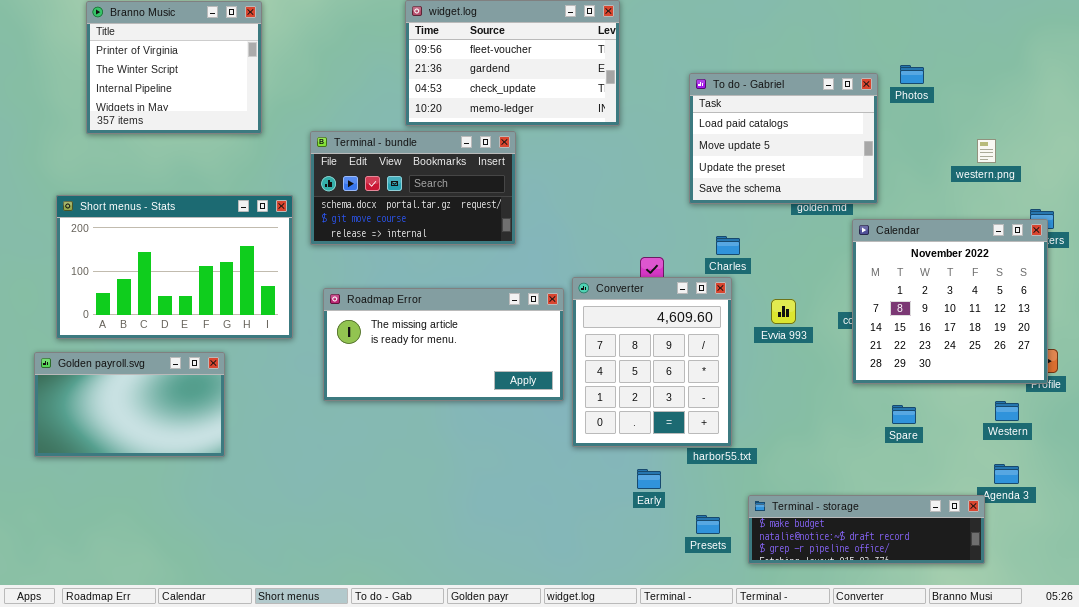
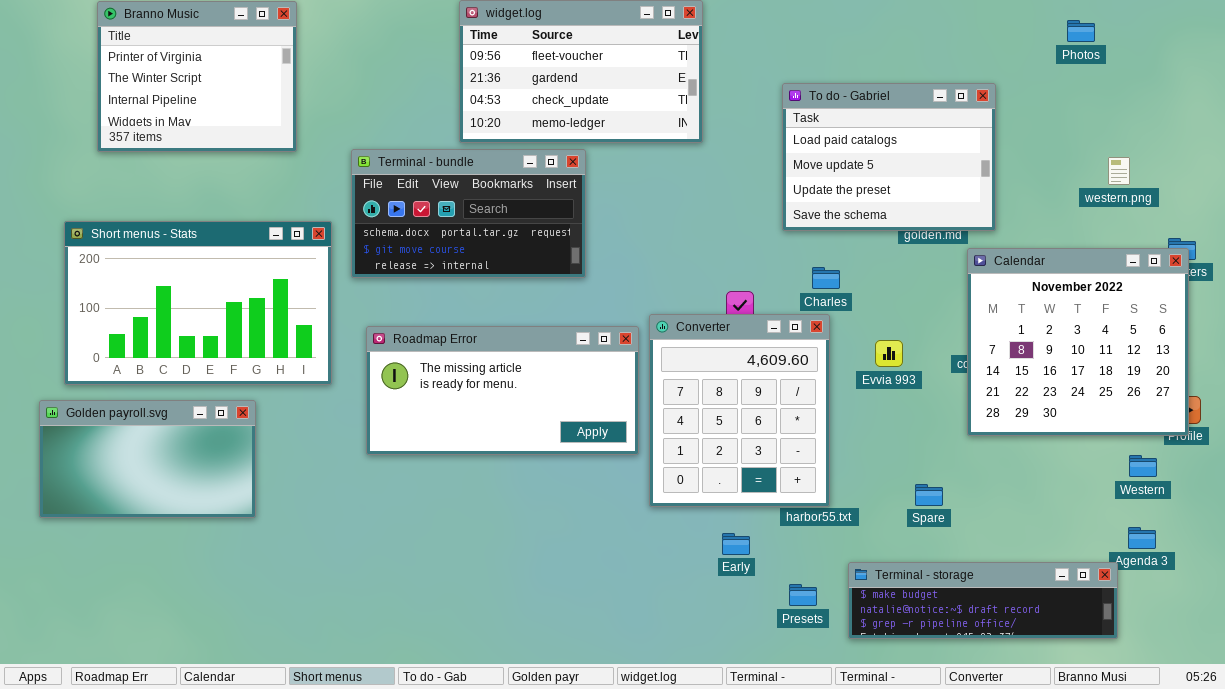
Photos: [900,65,924,84] -> [1067,20,1095,42], moved
Spare: [892,405,916,424] -> [915,484,943,506], moved

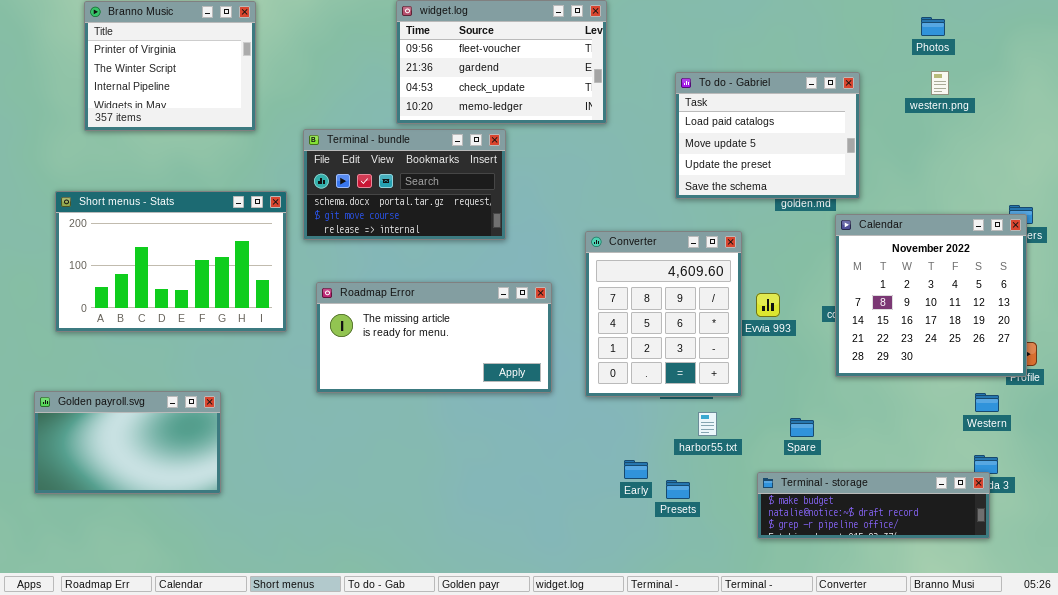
western.png: [1108,157,1130,185] -> [931,71,949,95], moved
Converter: [649,314,830,507] -> [585,231,742,397], moved
Golden payroll.svg: [39,400,256,518] -> [34,391,221,494], moved
Terminal - storage: [848,562,1118,639] -> [757,472,990,539], moved
Presets: [789,584,817,606] -> [666,480,690,499], moved

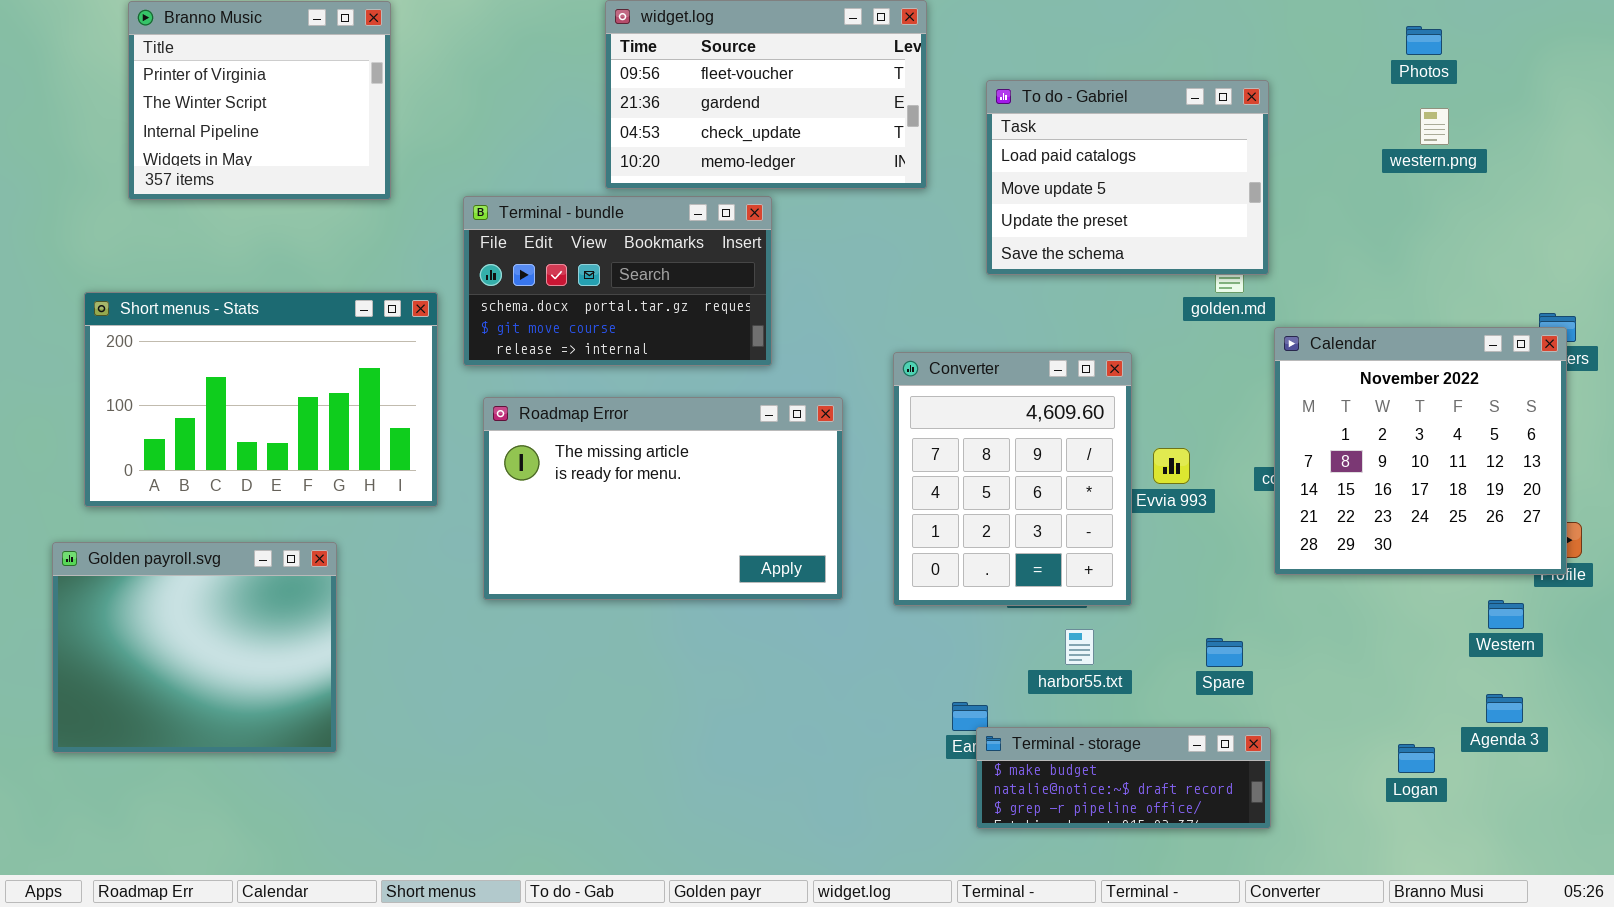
To do - Gabriel: [675,72,860,199] -> [986,80,1269,275], moved
Roadmap Error: [316,282,552,393] -> [483,397,843,600], resized
Golden payroll.svg: [34,391,221,494] -> [52,542,337,753], resized
Terminal - storage: [757,472,990,539] -> [976,727,1271,829], moved, resized

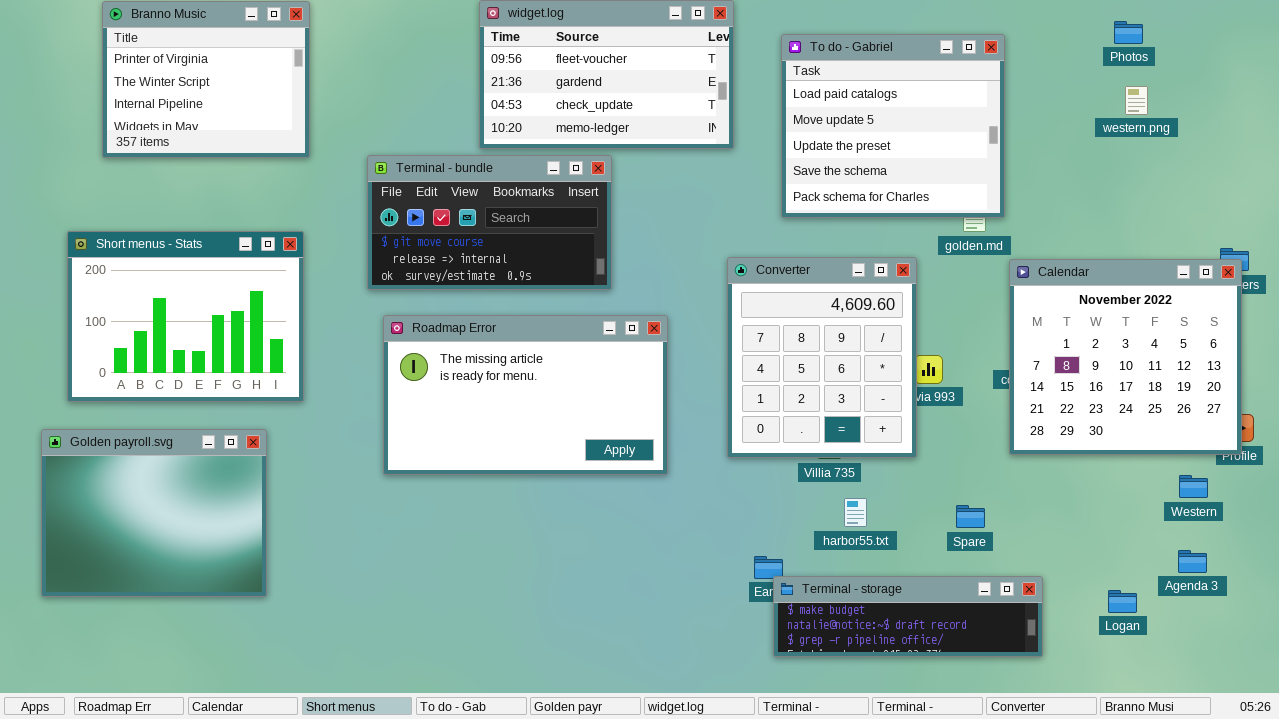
To do - Gabriel: [986,80,1269,275] -> [781,34,1005,218], resized
Terminal - bundle: [463,196,772,366] -> [367,155,612,290], scrolled down 1 row
Short menus - Stats: [84,292,438,507] -> [67,231,304,402], resized
Converter: [893,352,1132,606] -> [727,257,917,458], moved
Terminal - storage: [976,727,1271,829] -> [773,576,1043,657], resized

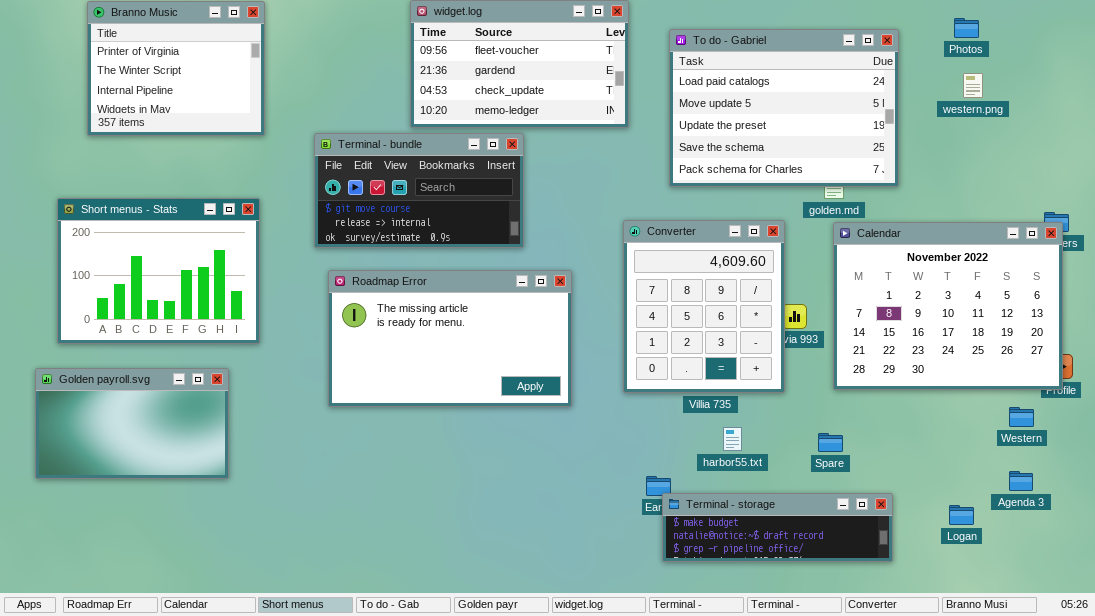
To do - Gabriel: [781,34,1005,218] -> [669,29,899,187], resized
Calendar: [1009,259,1242,455] -> [833,222,1063,390], resized
Golden payroll.svg: [41,429,267,597] -> [35,368,229,479], resized

